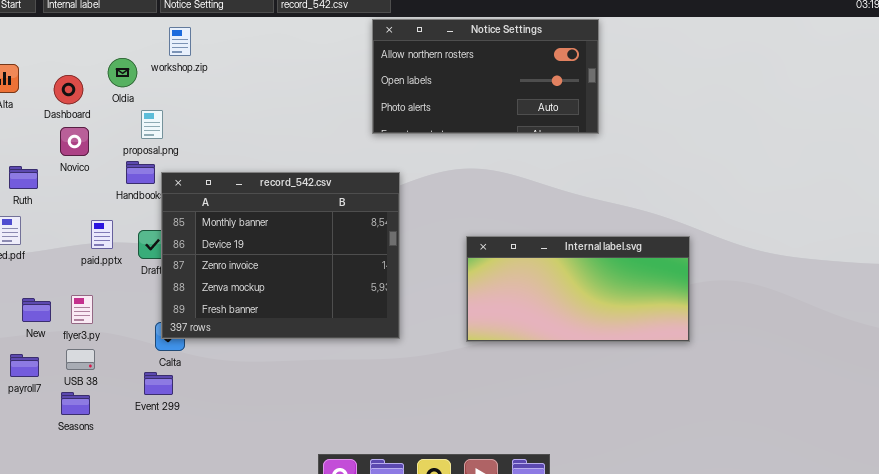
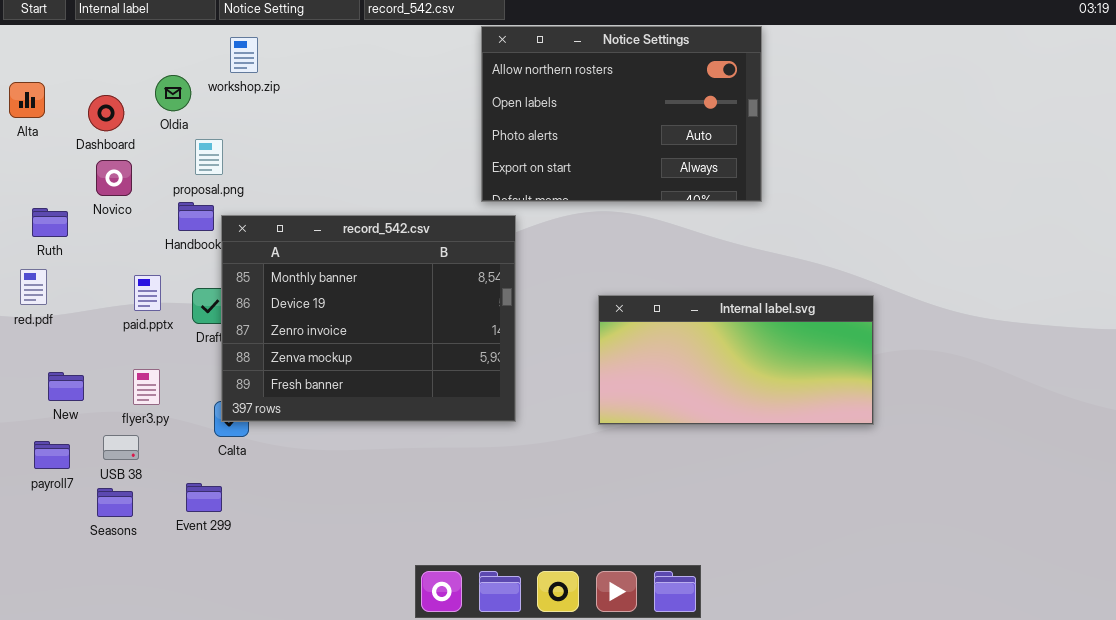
Notice Settings: [372,19,599,134] -> [481,26,762,202], resized
flyer3.py: [71,295,93,324] -> [133,369,160,405], moved
Event 299: [144,372,173,395] -> [186,483,222,512], moved

